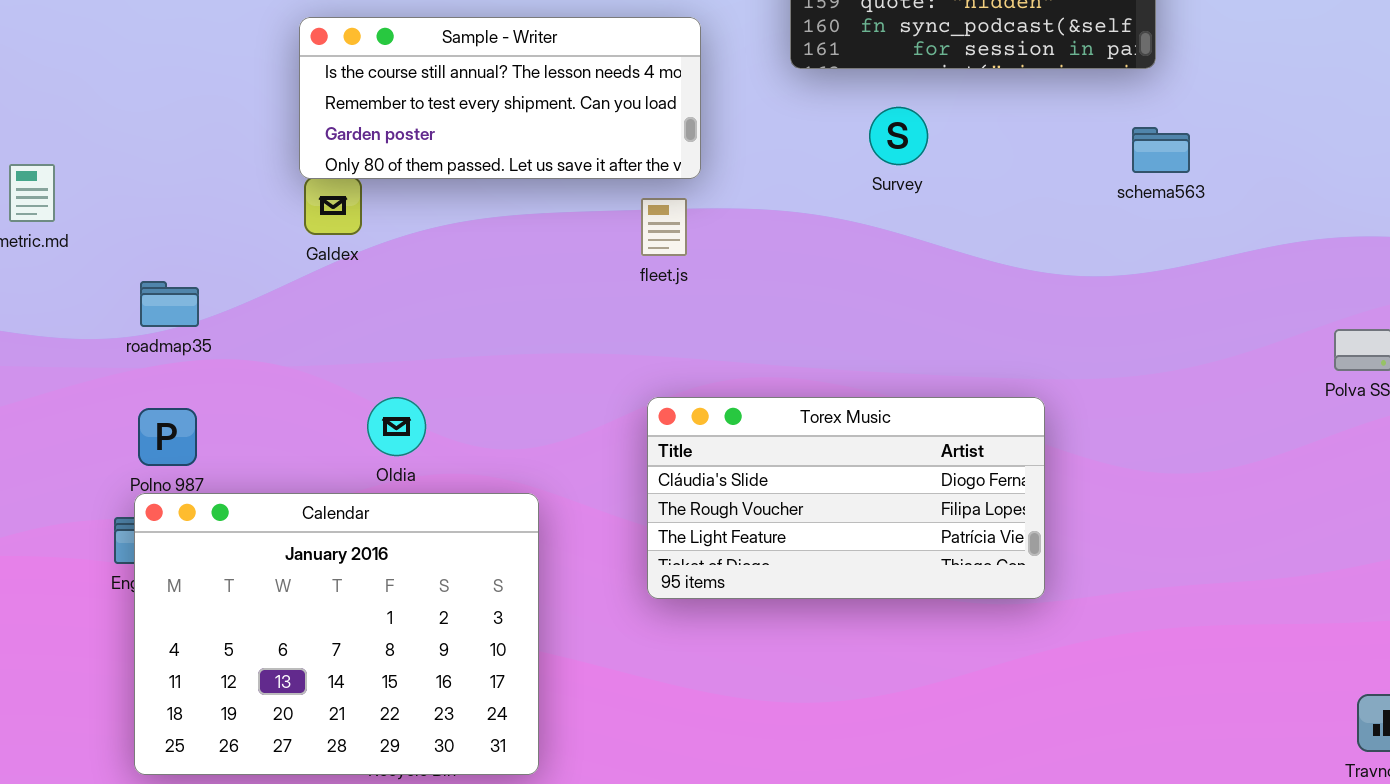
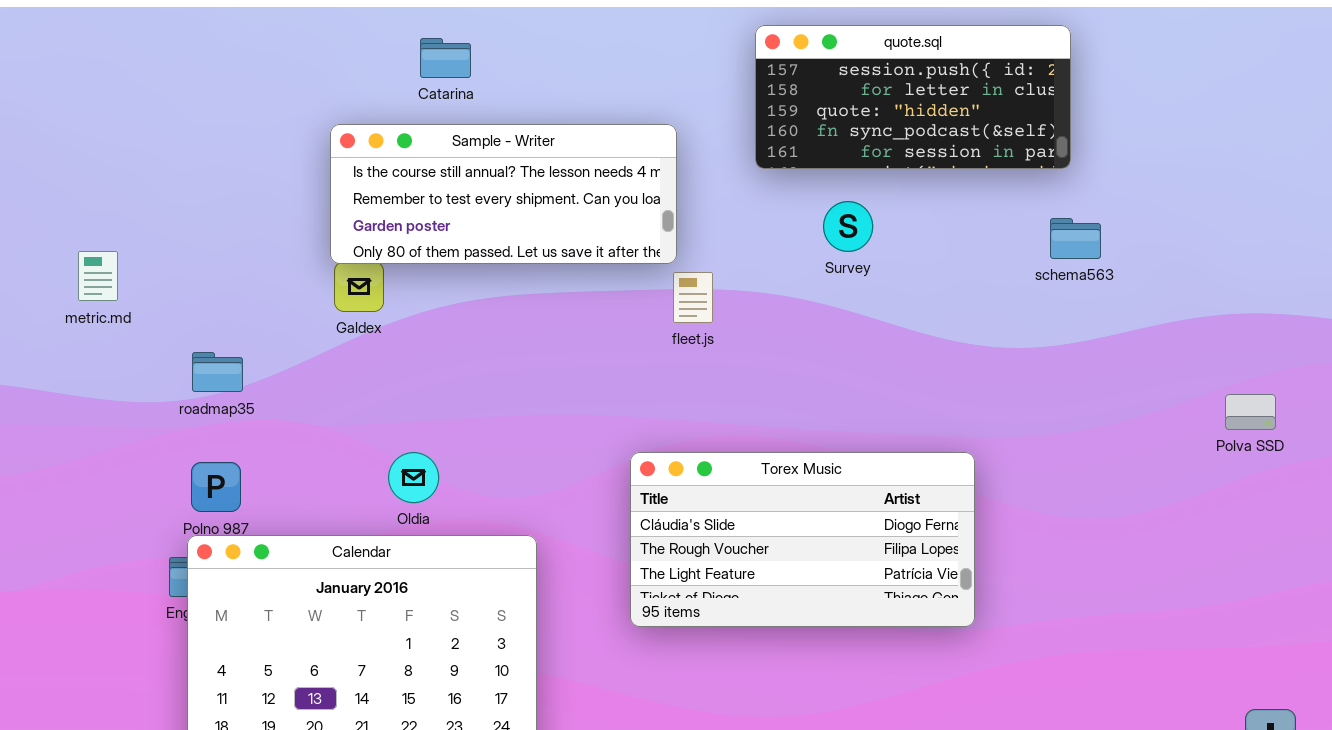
fleet.js: [641,198,687,256] -> [673,272,713,323], moved

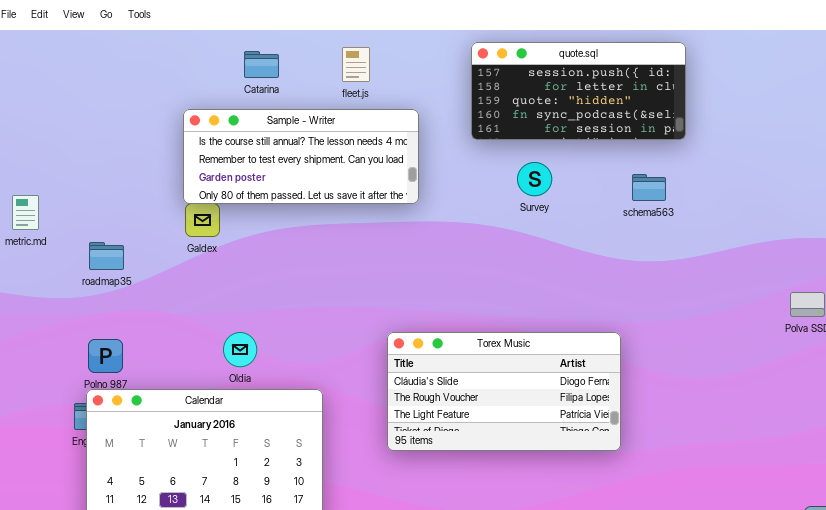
schema563: [1050,218,1101,259] -> [632,174,666,201], moved
fleet.js: [673,272,713,323] -> [342,47,370,82], moved
roadmap35: [192,352,243,392] -> [89,242,124,270], moved

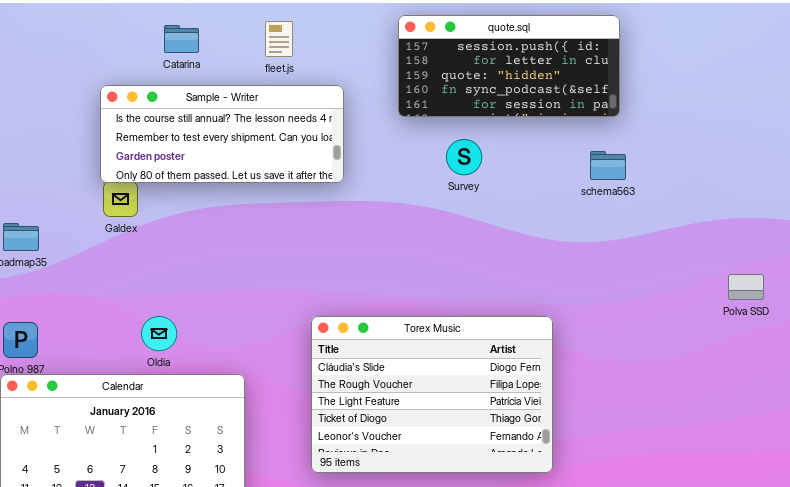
schema563: [632,174,666,201] -> [590,151,626,180], moved
Torex Music: [387,332,621,451] -> [311,316,553,473], resized

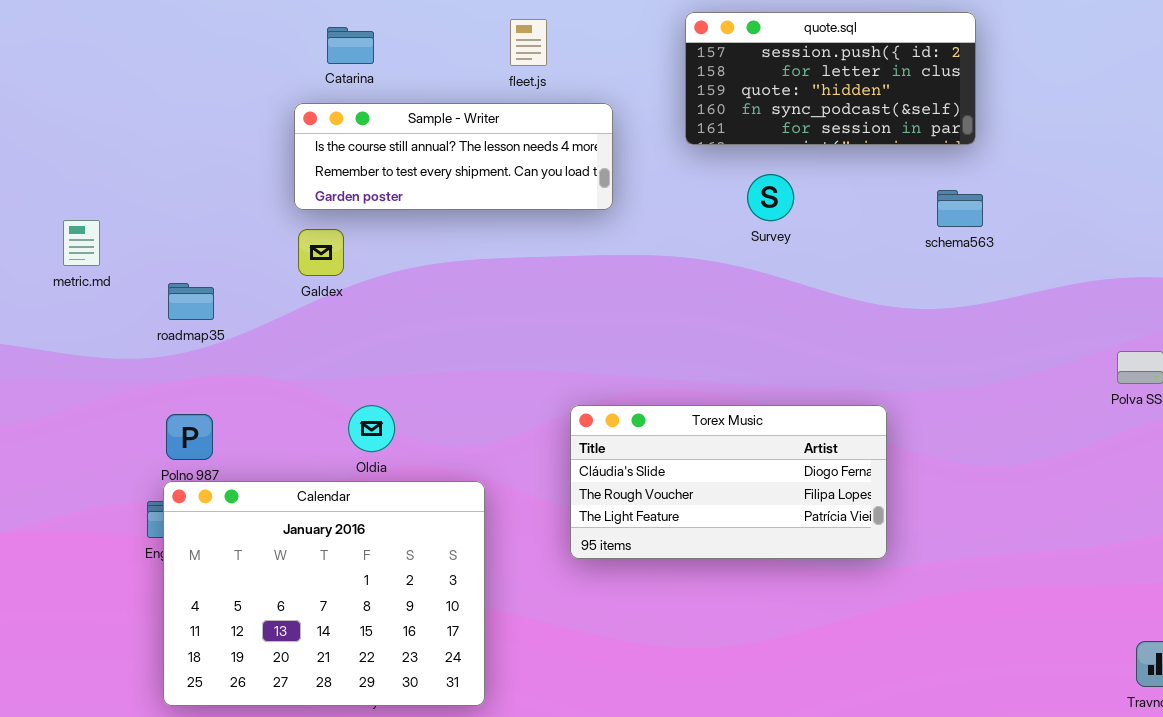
Catarina: [164,25,199,53] -> [327,27,374,64], moved
Sample - Writer: [100,85,344,183] -> [294,103,613,210], resized
Torex Music: [311,316,553,473] -> [570,405,887,559], resized

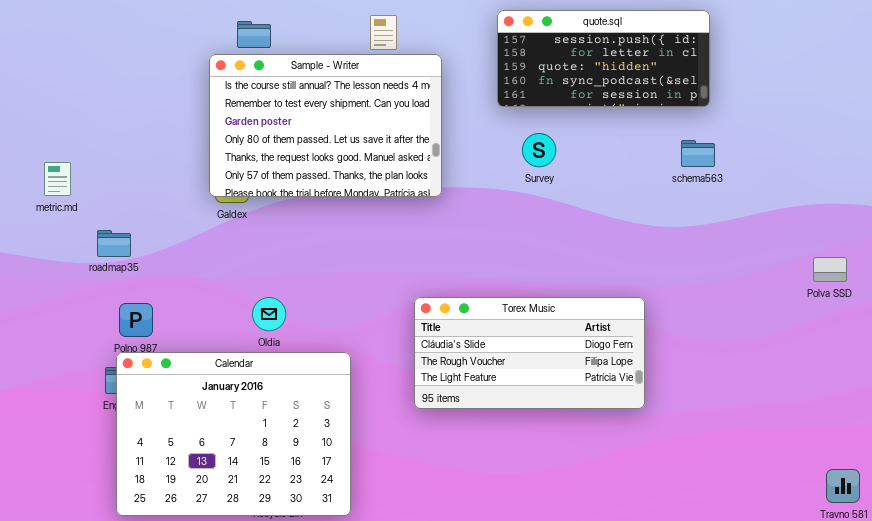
Sample - Writer: [294,103,613,210] -> [209,54,442,197], moved, resized
Survey: [747,174,794,221] -> [522,133,556,167], moved
roadmap35: [168,283,214,320] -> [97,230,131,257], moved

